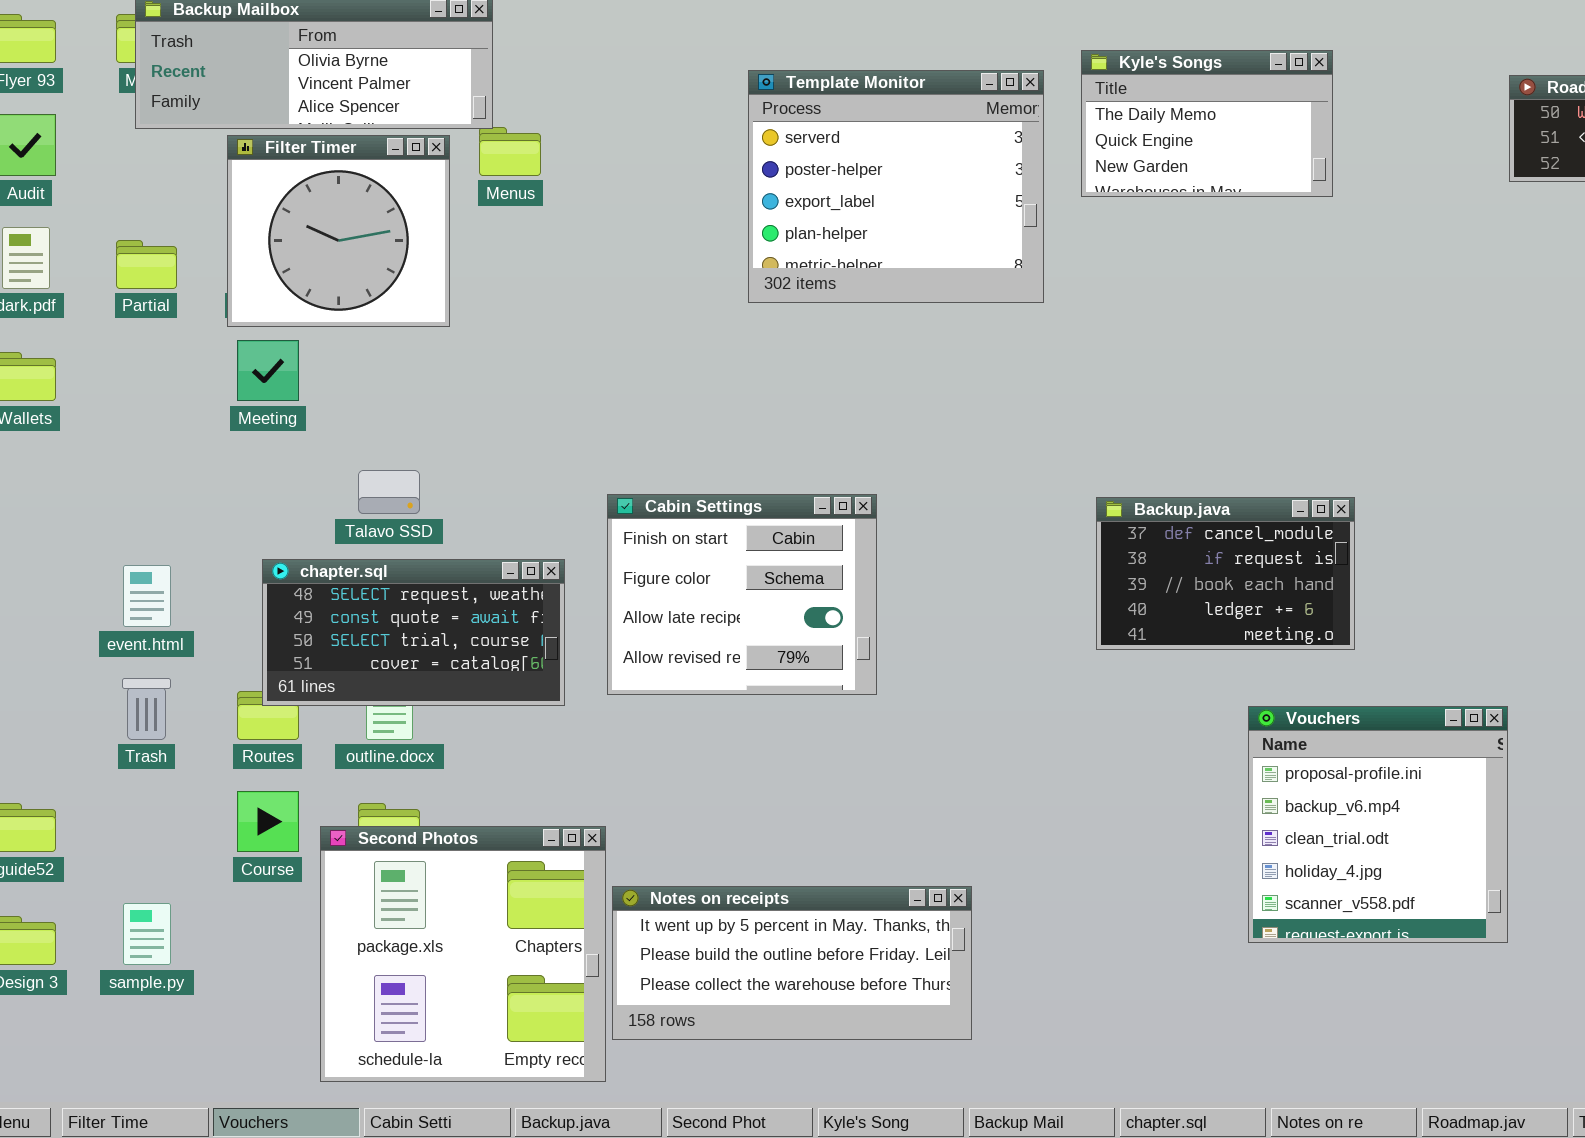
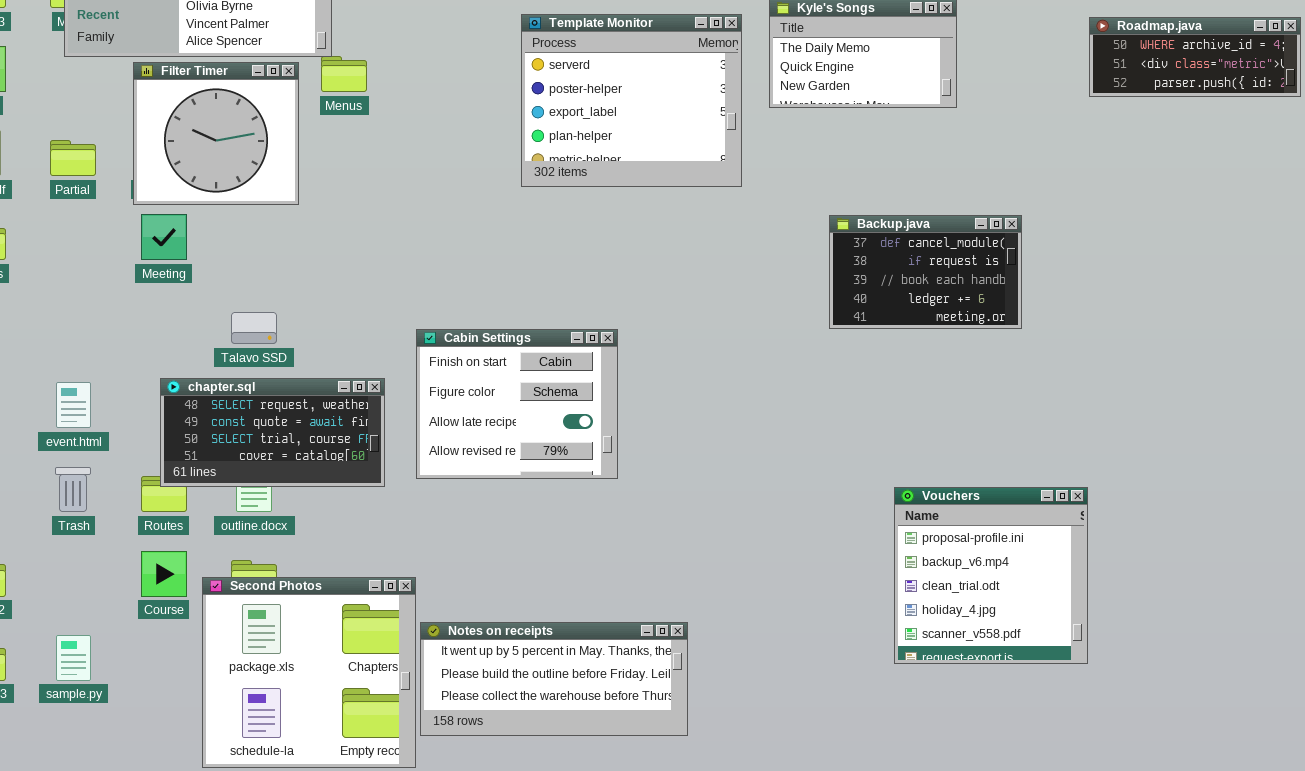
Backup.java: [1096,497,1355,650] -> [829,215,1022,329], moved

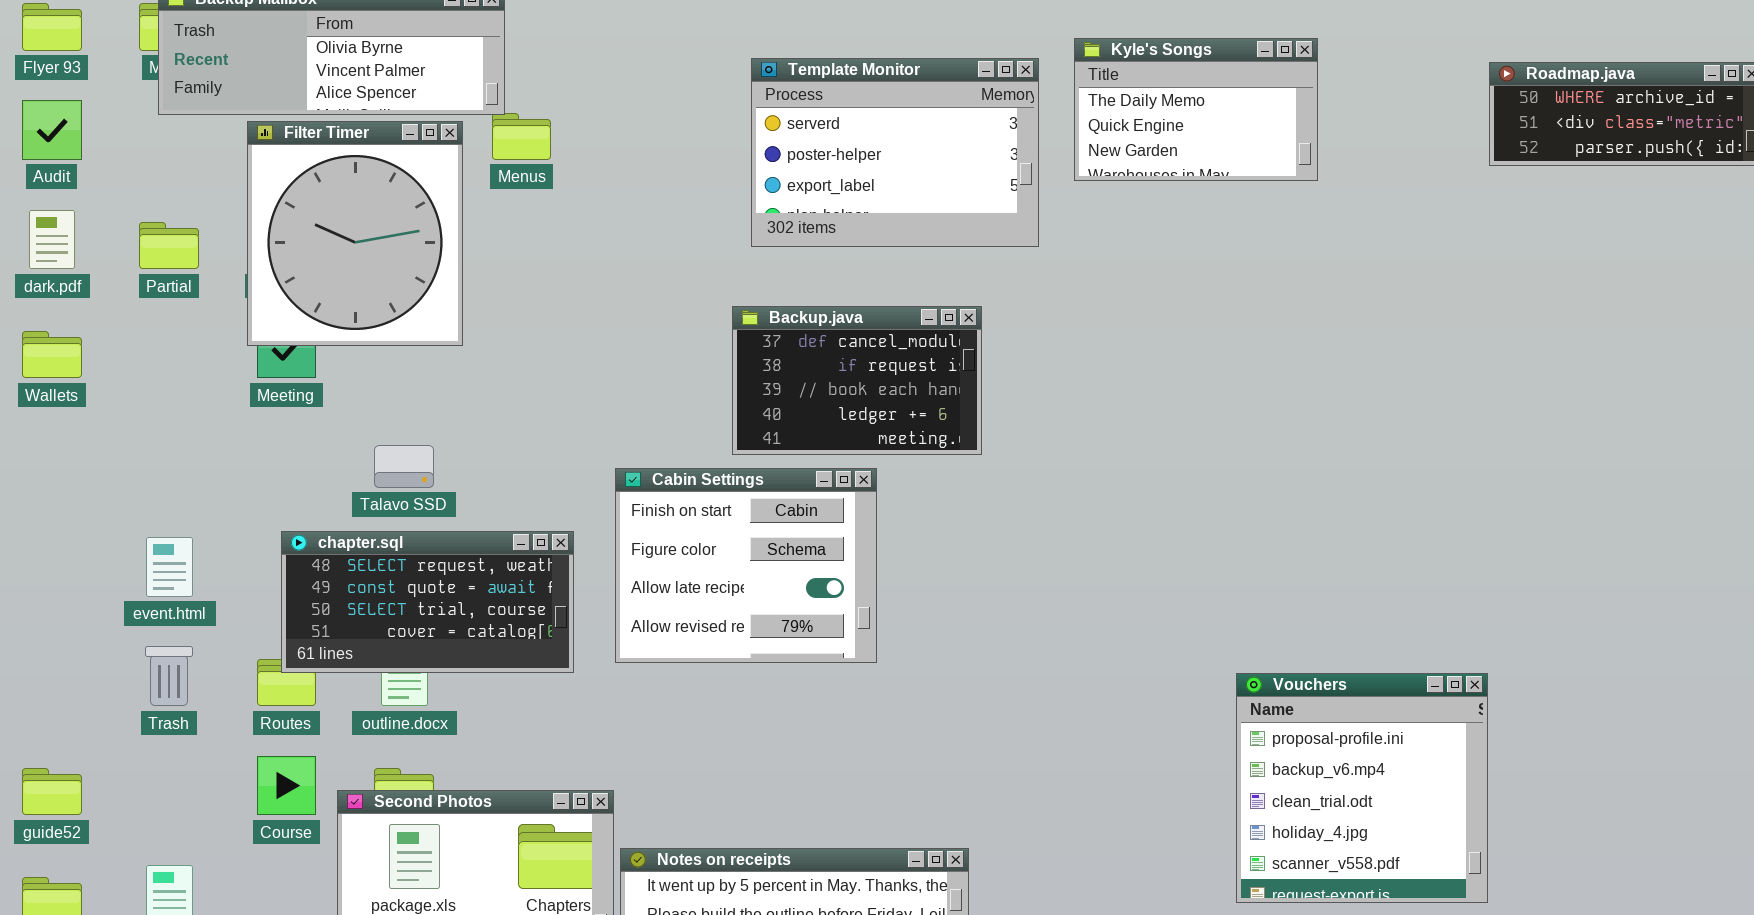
Template Monitor: [521,14,742,187] -> [751,58,1039,247], resized
Filter Timer: [133,62,299,205] -> [247,121,463,346], resized
Backup.java: [829,215,1022,329] -> [732,306,982,455], moved

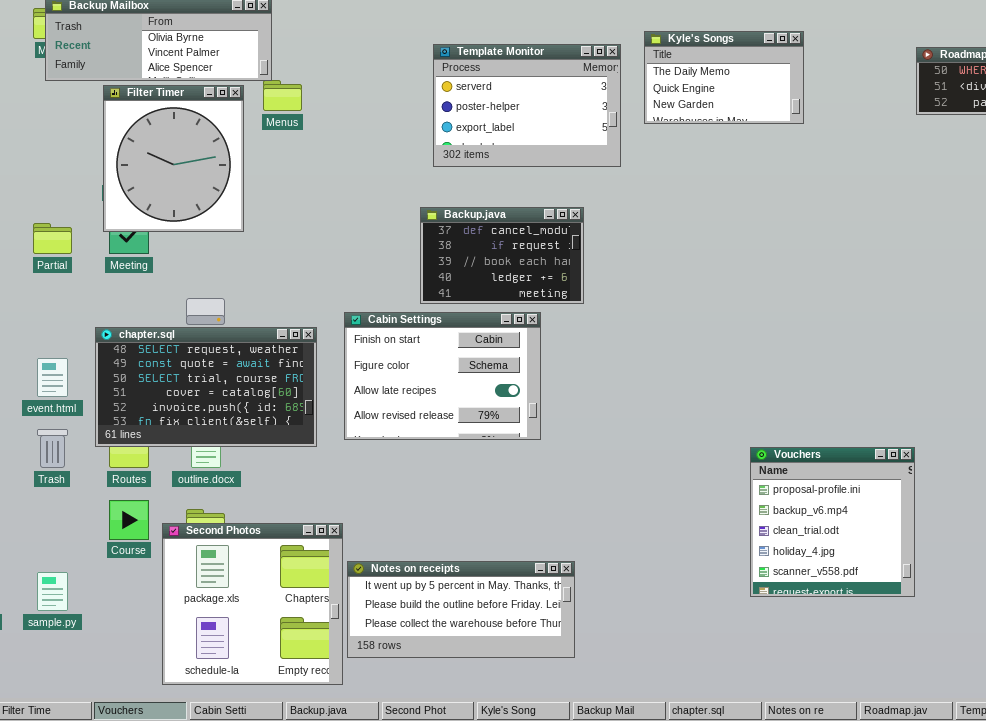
Partial: [139,222,199,269] -> [33,223,72,254], moved
Cabin Settings: [615,468,877,663] -> [344,312,541,440], resized
chapter.sql: [281,531,574,673] -> [95,327,317,447], resized

